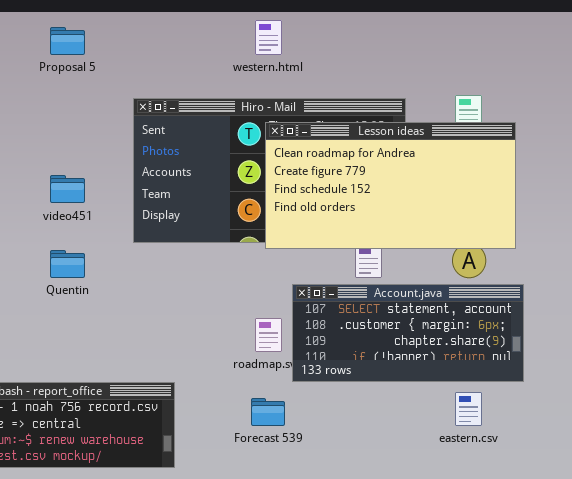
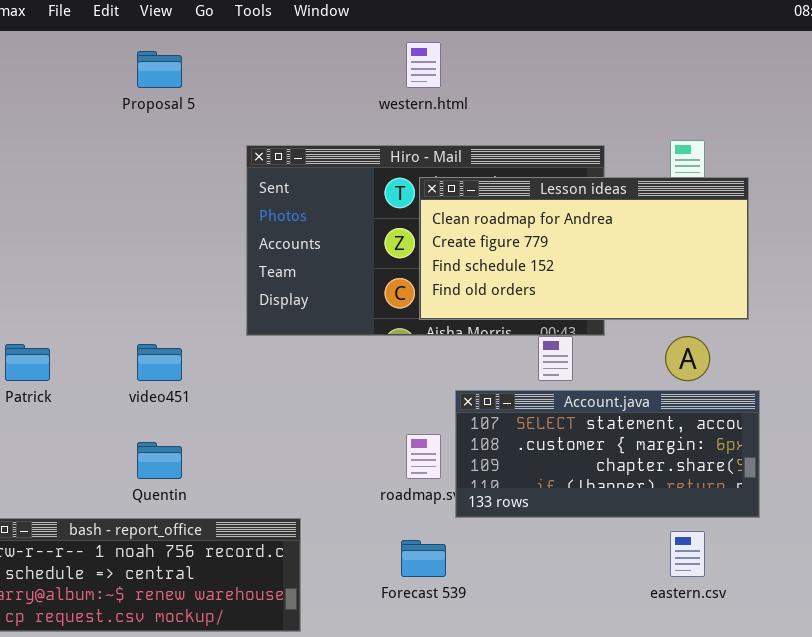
Lesson ideas: [265,122,516,249] -> [419,177,749,320], resized
video451: [50,175,85,203] -> [137,344,182,381], moved
Quentin: [50,250,85,278] -> [137,442,182,479], moved

